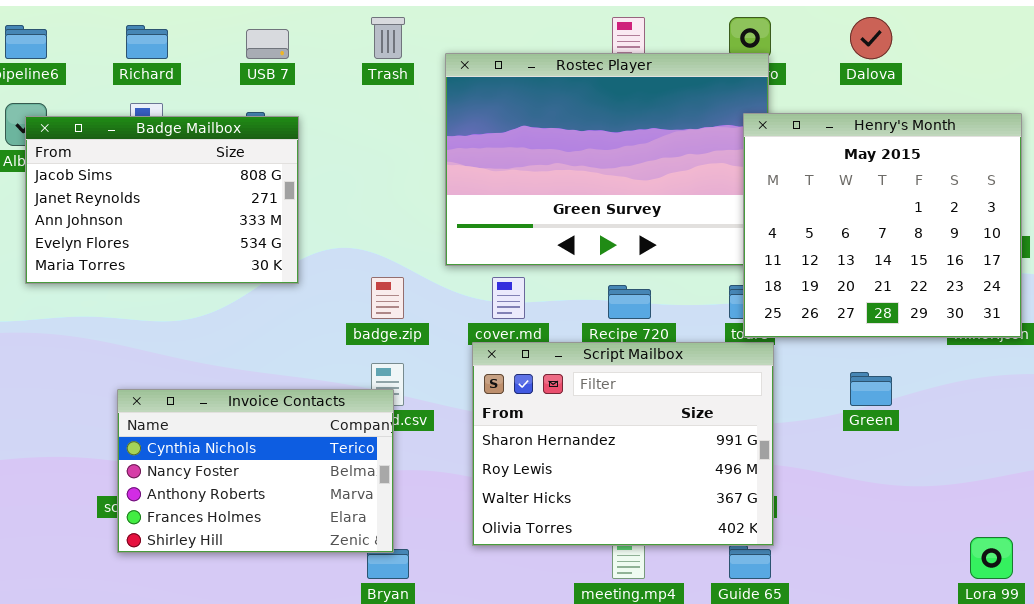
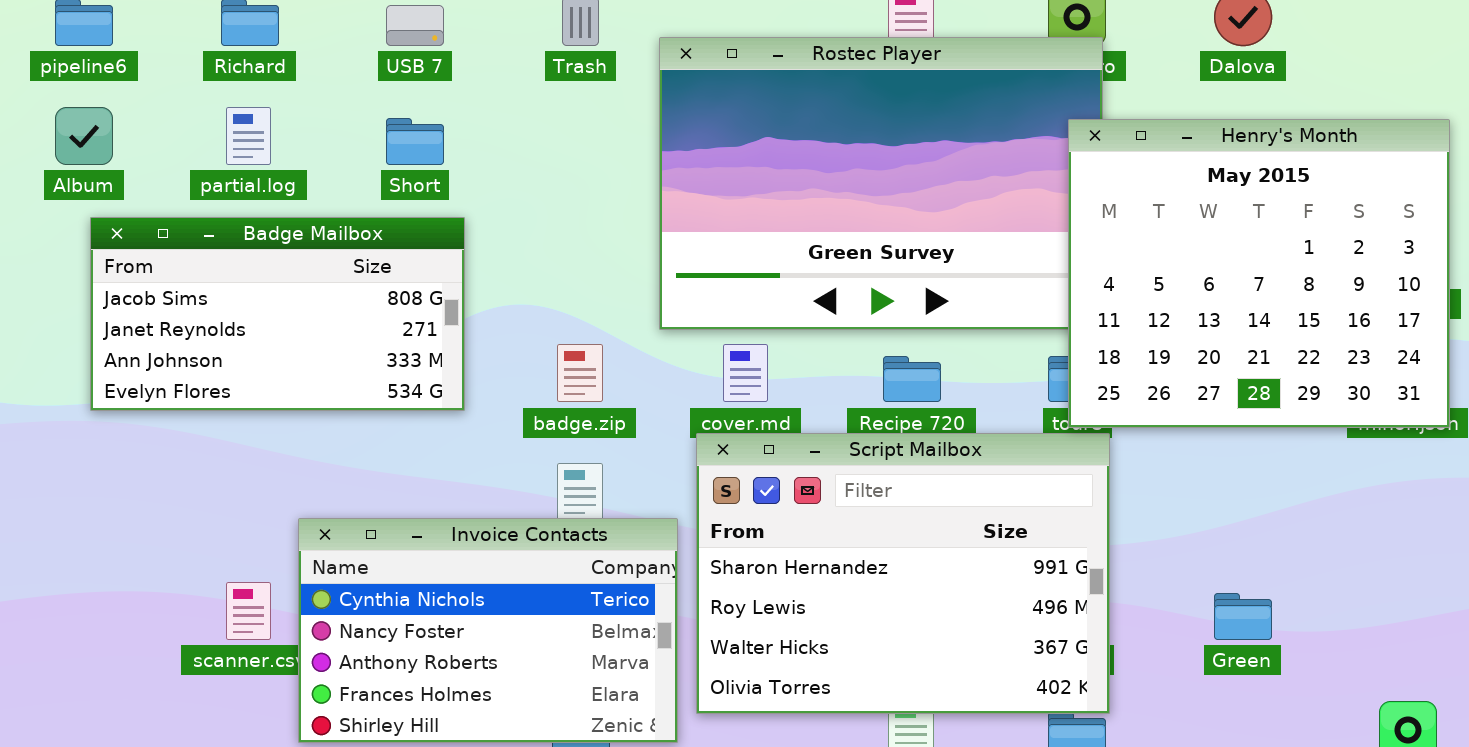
Badge Mailbox: [25,116,299,284] -> [90,217,465,411], moved, resized
Green: [850,372,892,406] -> [1214,593,1272,640], moved
Invoice Contacts: [117,389,394,553] -> [298,518,678,743], moved

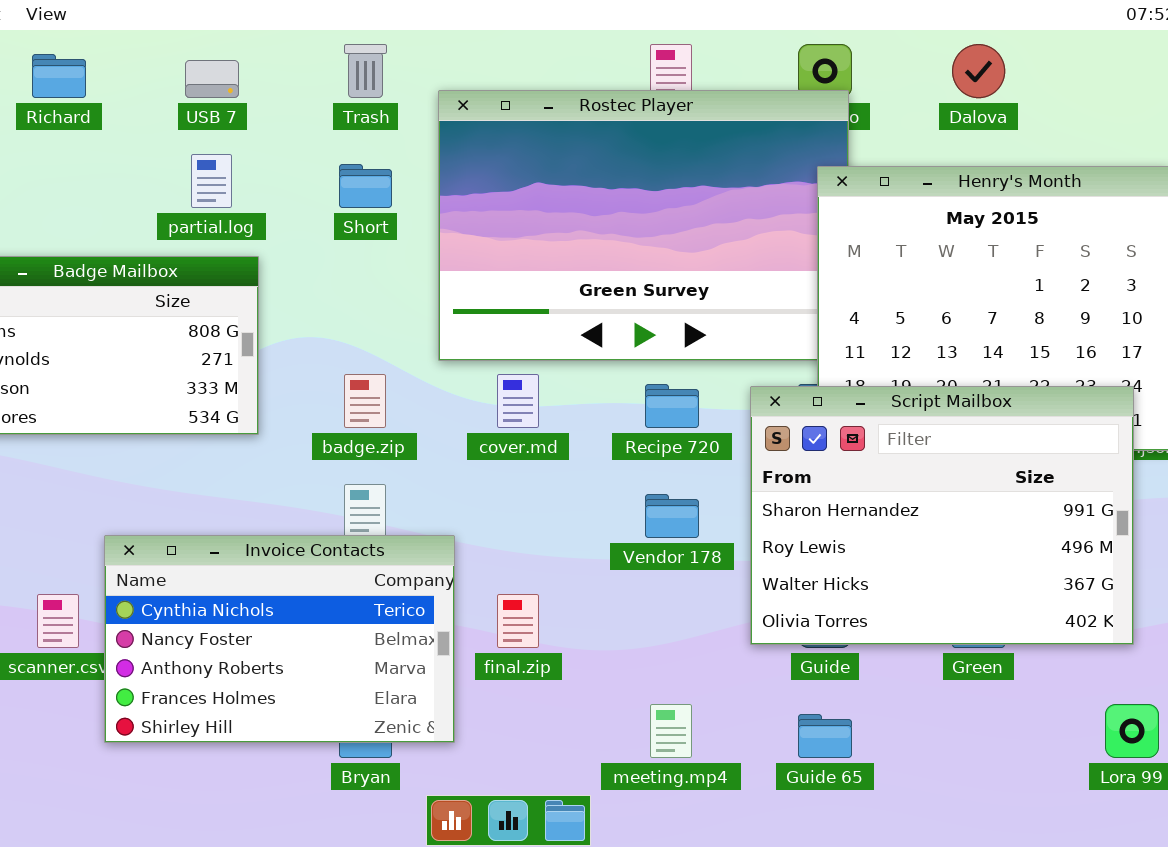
partial.log: [226,107,271,165] -> [191,154,232,208], moved
Short: [386,118,444,165] -> [339,164,392,208], moved
Script Mailbox: [696,433,1110,714] -> [750,386,1134,645], moved

